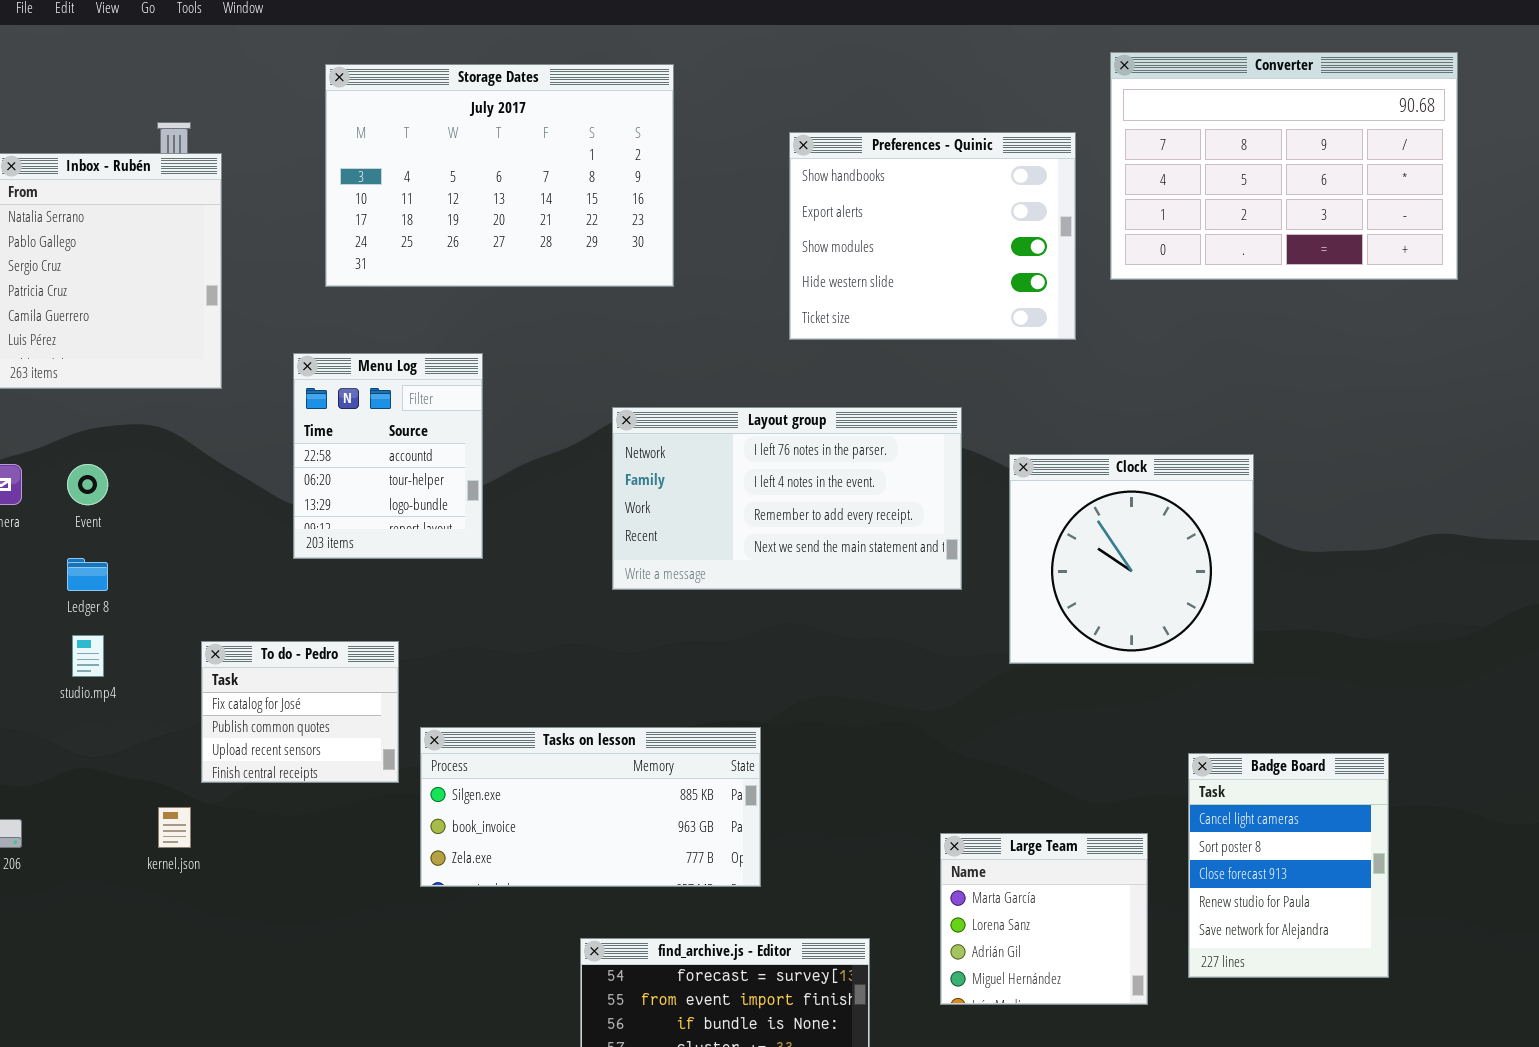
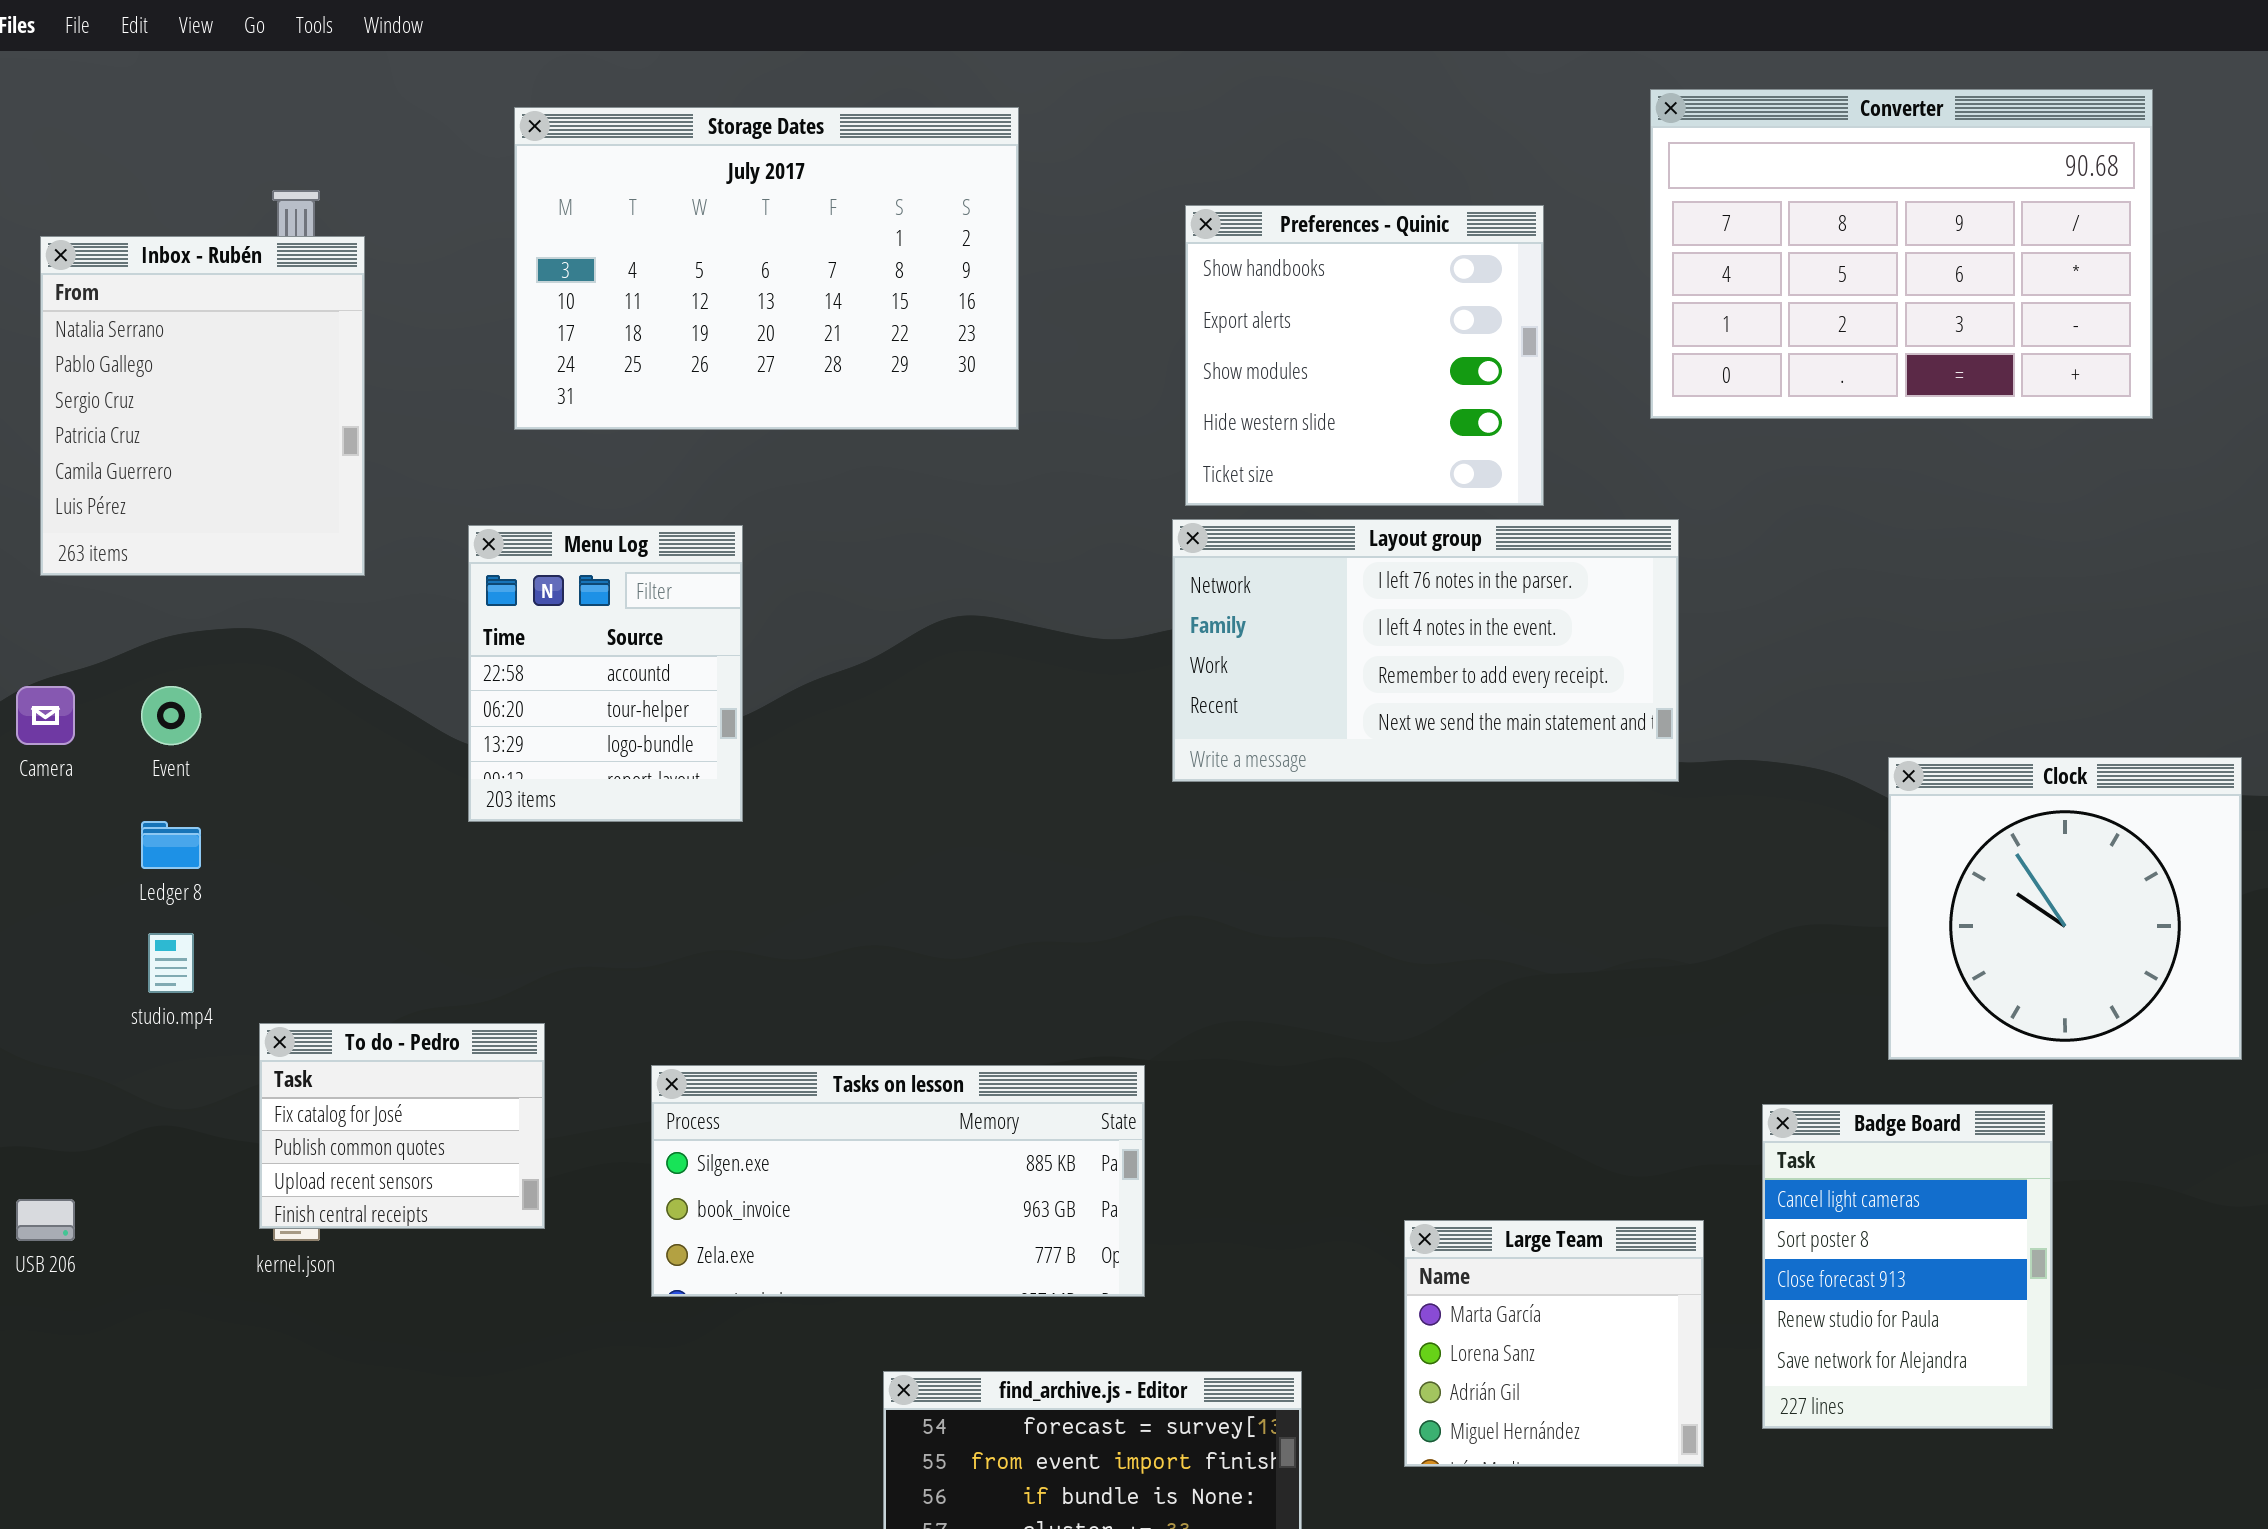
Preferences - Quinic: [789,132,1076,340] -> [1185,205,1544,506], resized
Layout group: [612,407,962,590] -> [1172,519,1679,782], moved
Clock: [1009,454,1254,664] -> [1888,757,2242,1060], moved
To do - Pedro: [201,641,399,783] -> [259,1023,545,1229], moved

